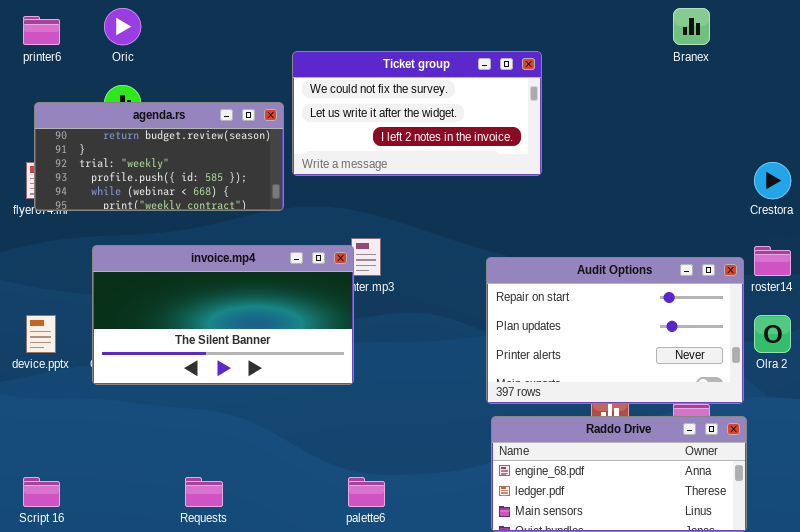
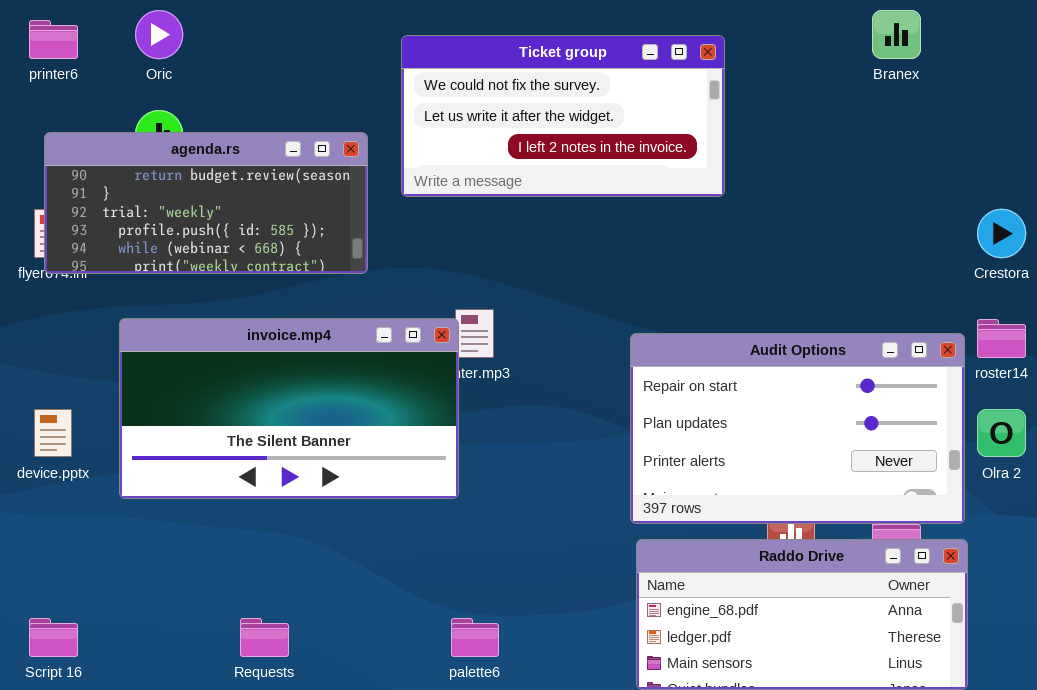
Ticket group: [292,51,542,176] -> [401,35,725,197], moved

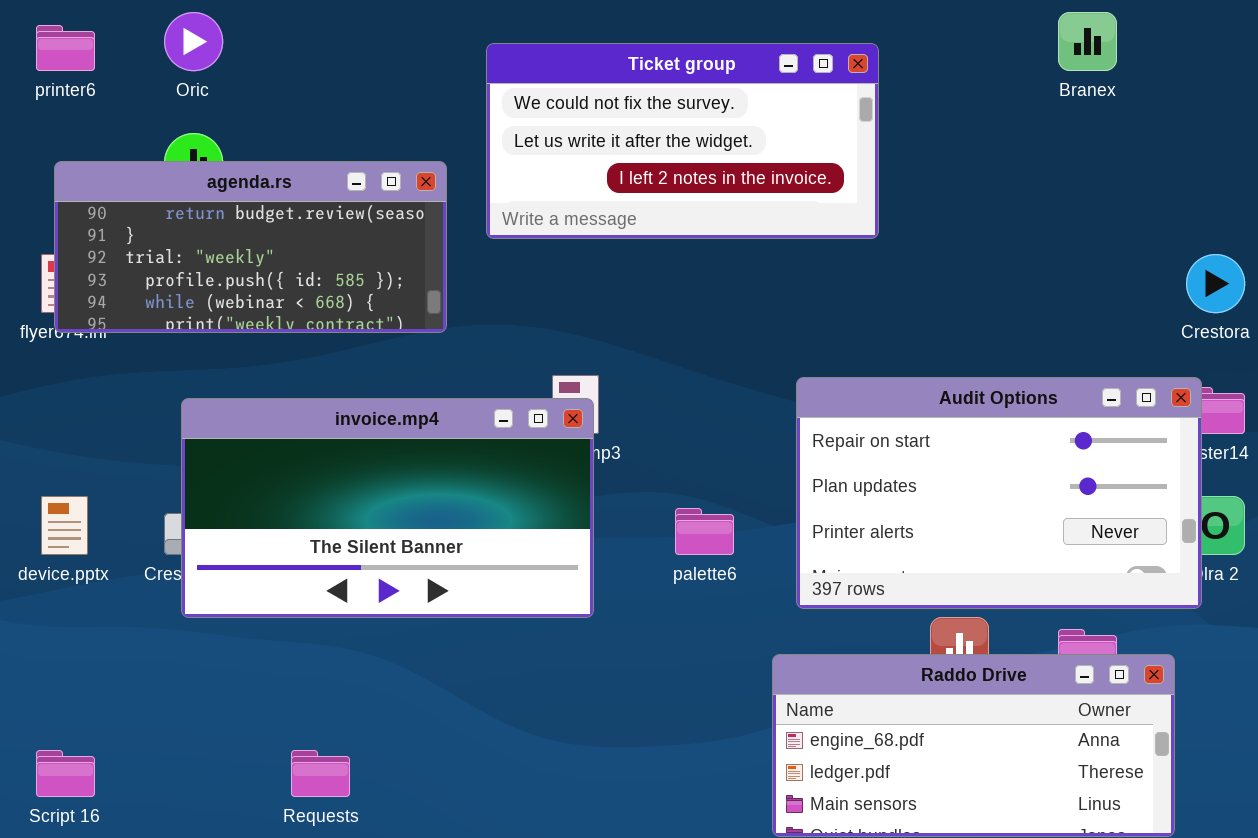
invoice.mp4: [119,318,459,499] -> [181,398,594,618], moved
Audit Options: [630,333,965,524] -> [796,377,1202,609], moved
palette6: [451,618,499,657] -> [675,508,734,555], moved

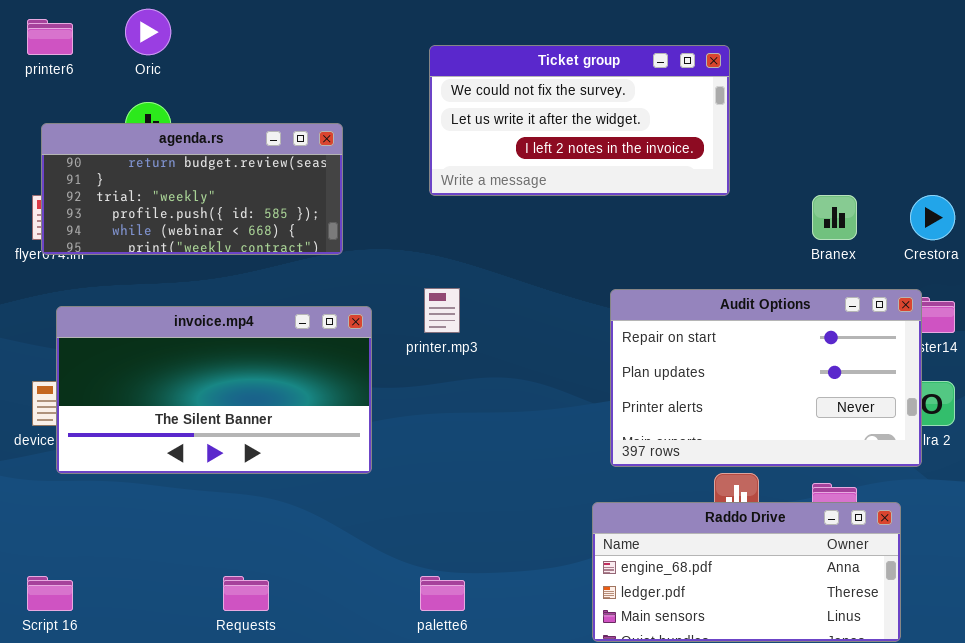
Branex: [1058,12,1117,71] -> [812,195,857,240], moved
Ticket group: [486,43,879,239] -> [429,45,730,196], moved
invoice.mp4: [181,398,594,618] -> [56,306,372,474], moved
palette6: [675,508,734,555] -> [420,576,465,611], moved

